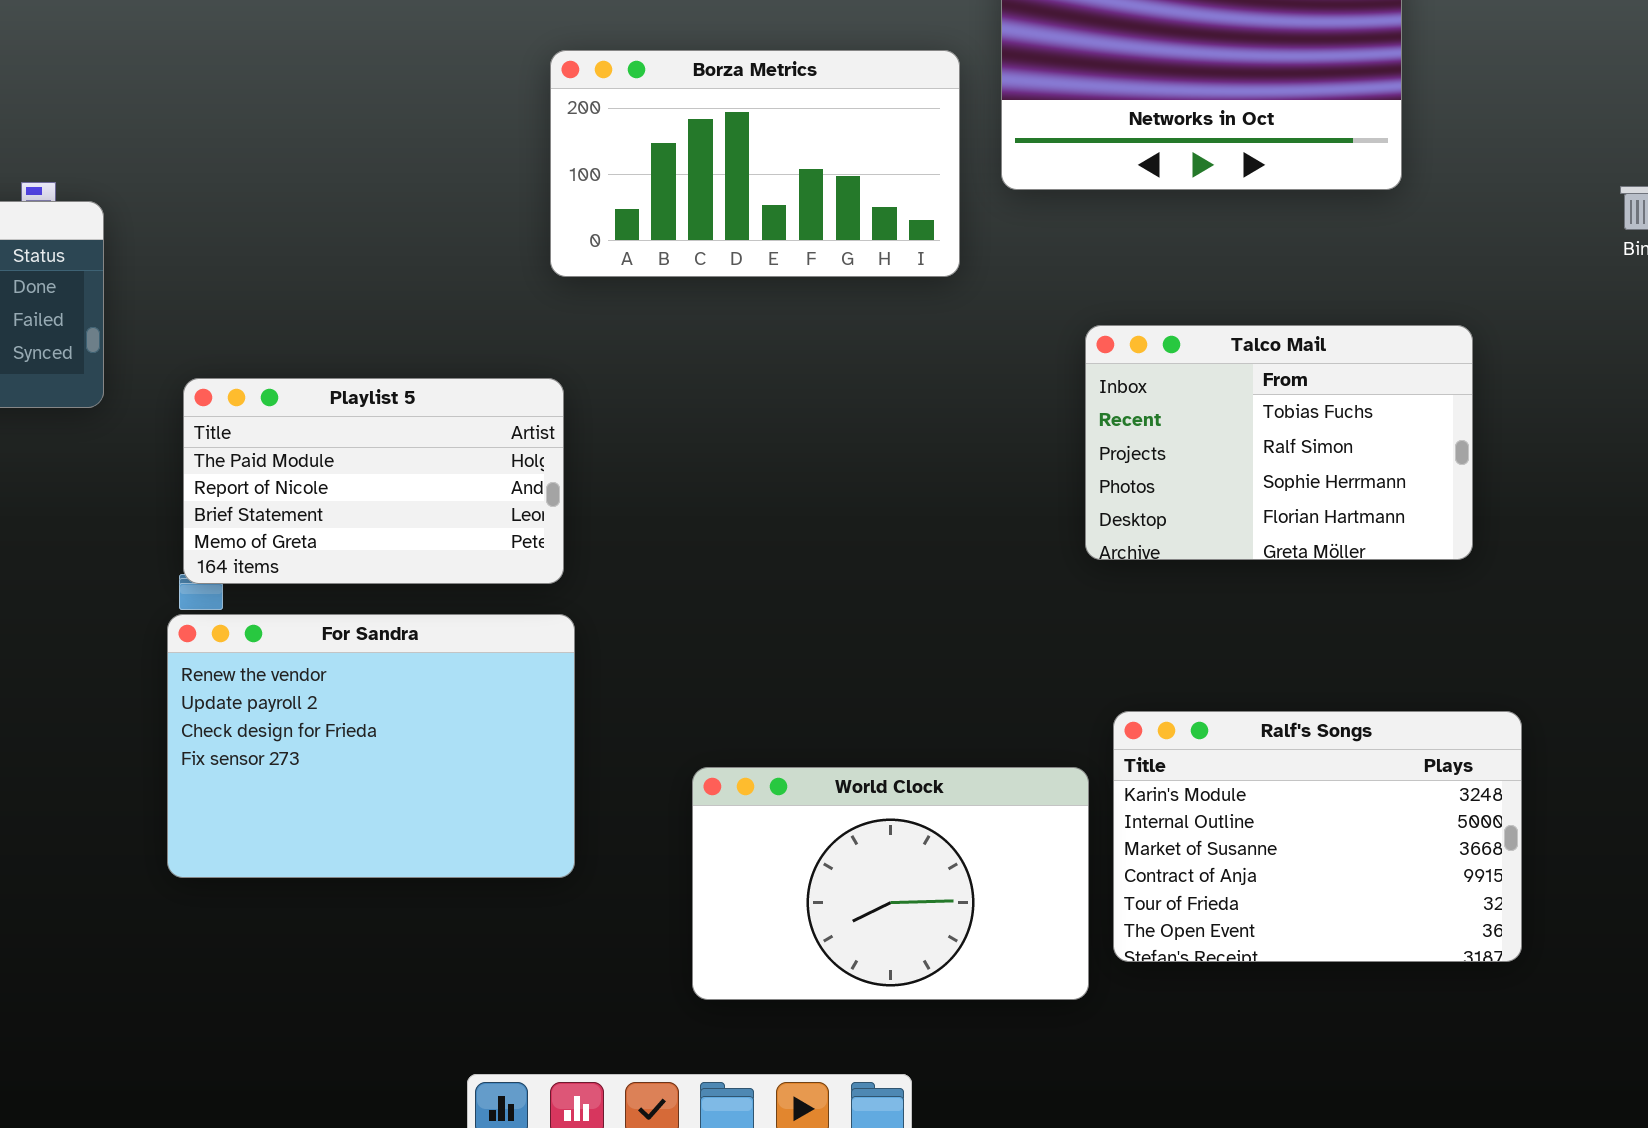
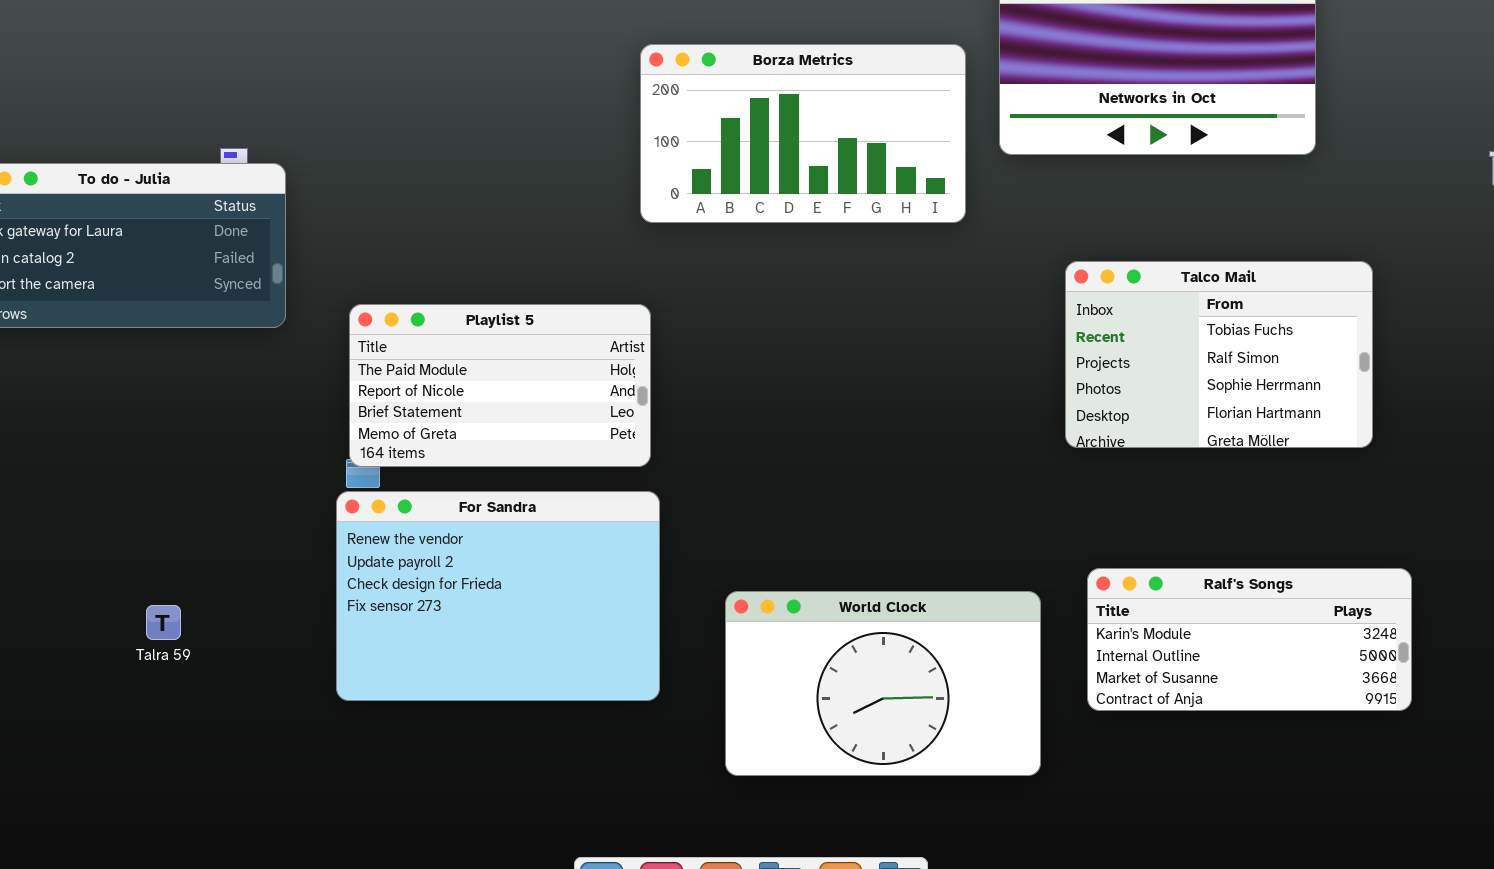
Ralf's Songs: [1113,711,1522,962] -> [1087,568,1412,711], resized
World Clock: [692,767,1089,1000] -> [725,591,1041,776], moved

